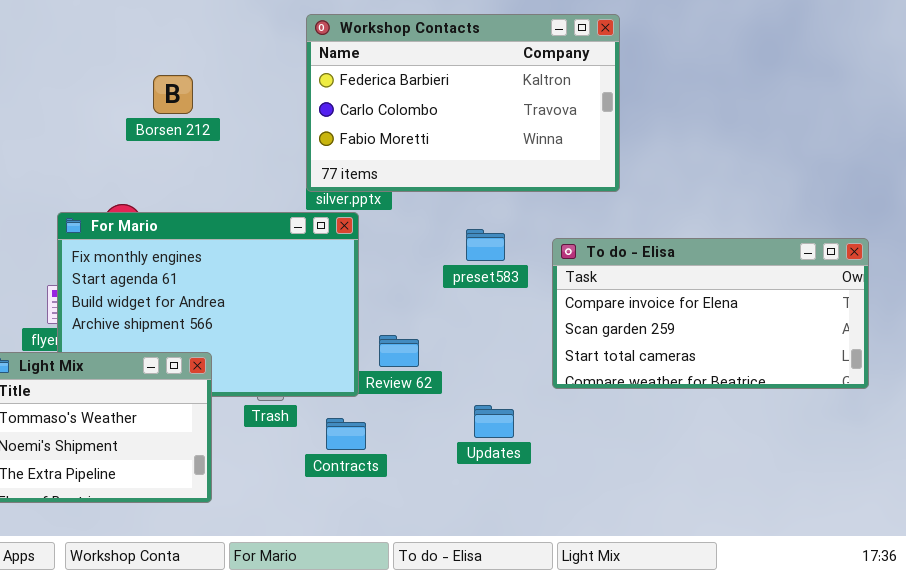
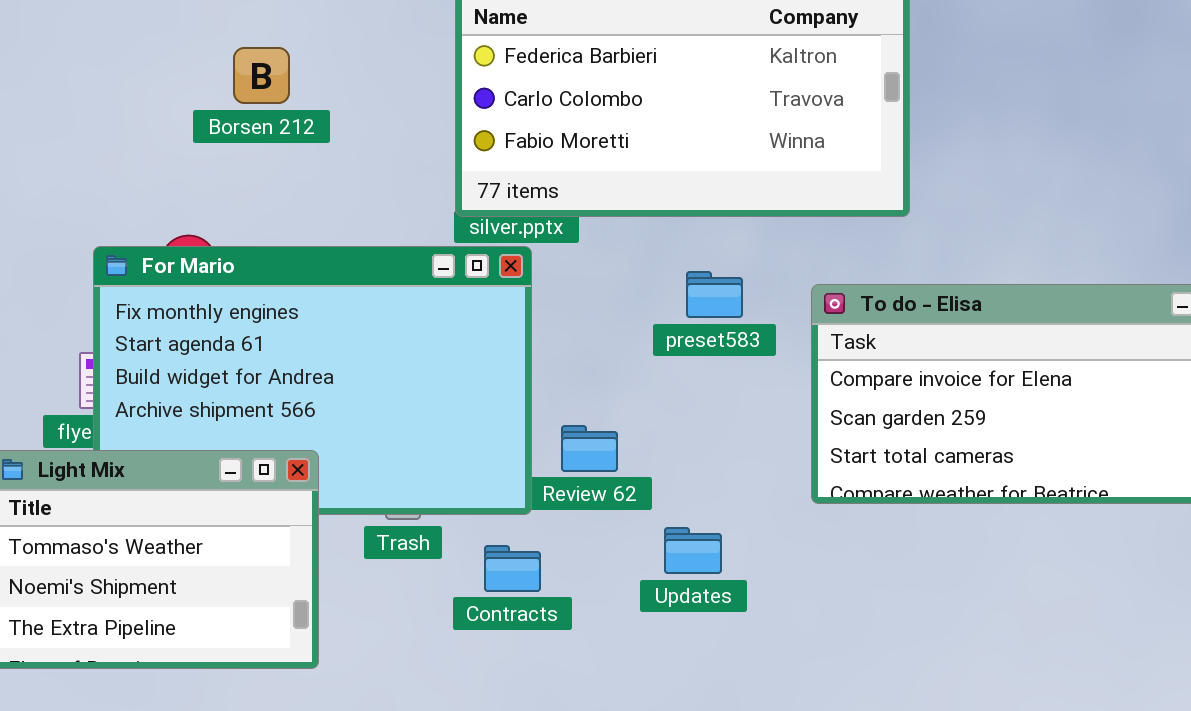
Updates: [474,405,514,438] -> [664,527,722,574], moved

